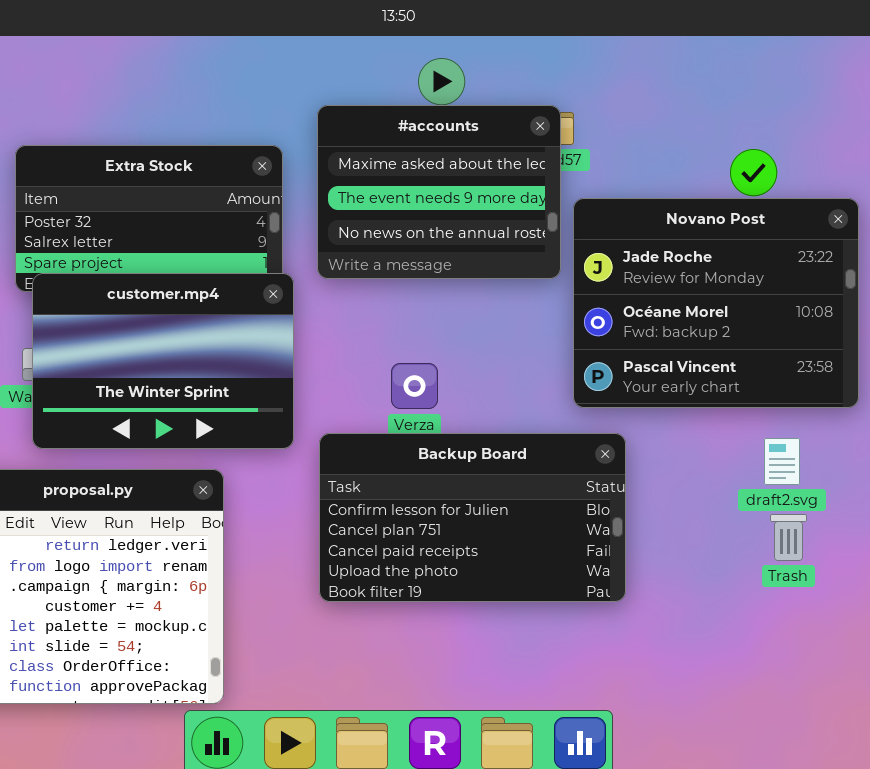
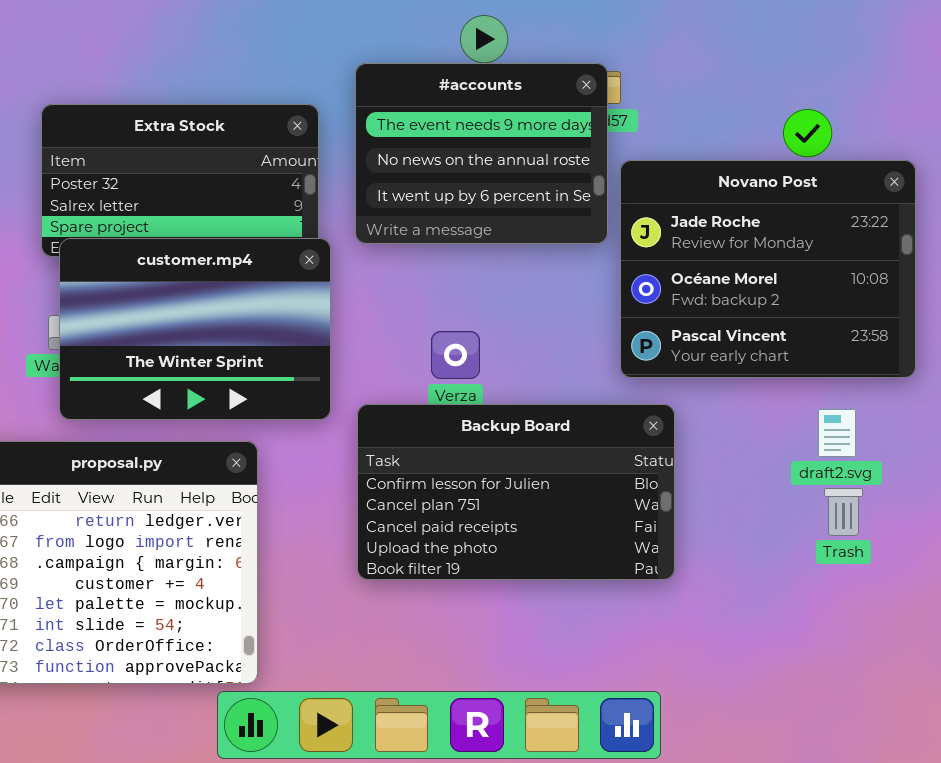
#accounts: [317,105,561,279] -> [355,63,608,244], scrolled down 1 row

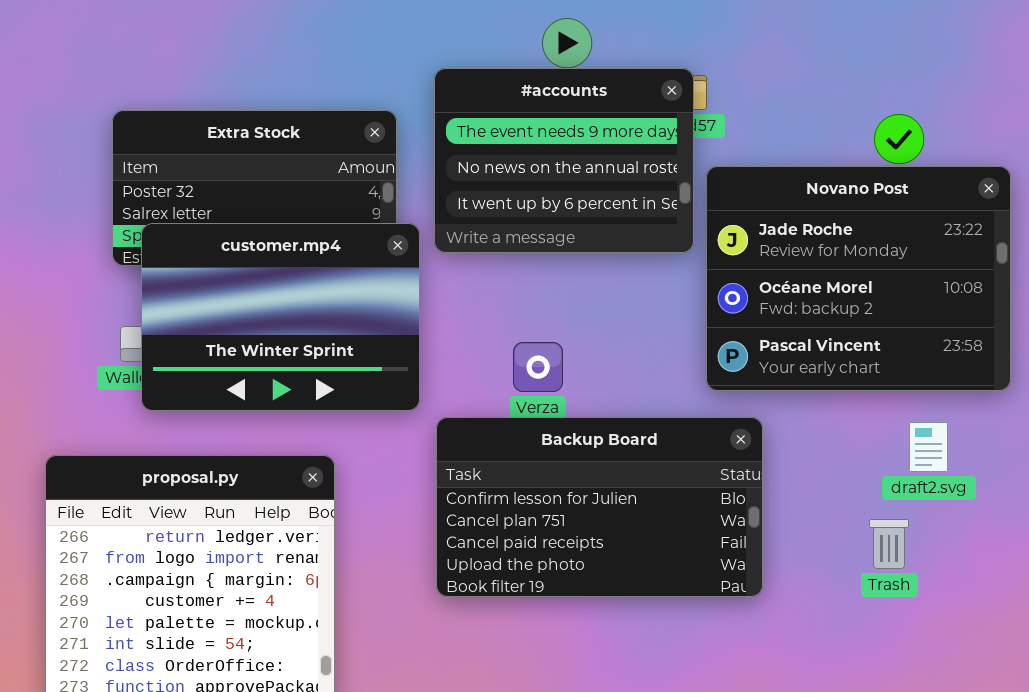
customer.mp4: [59,238,331,420] -> [141,223,420,411], moved
Trash: [824,488,863,536] -> [869,519,909,569], moved

